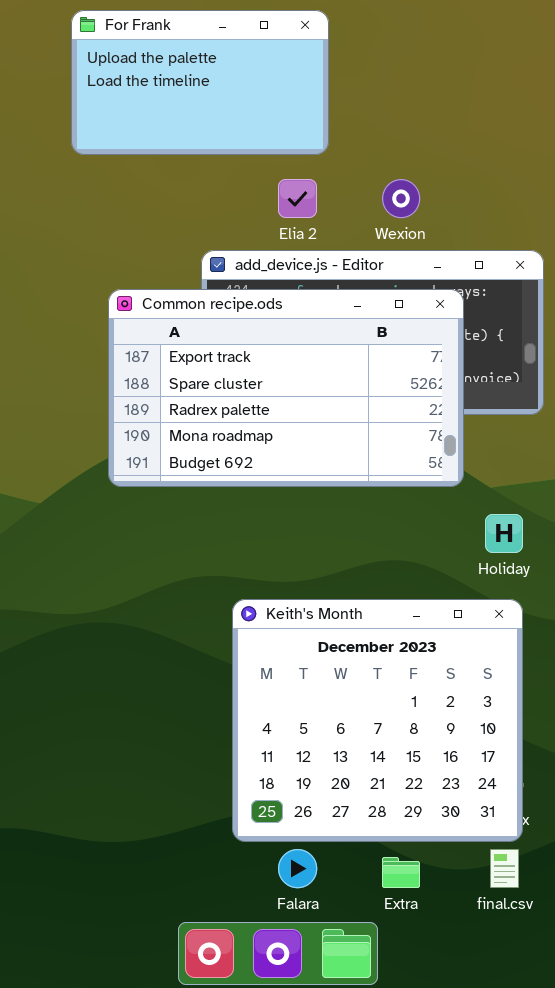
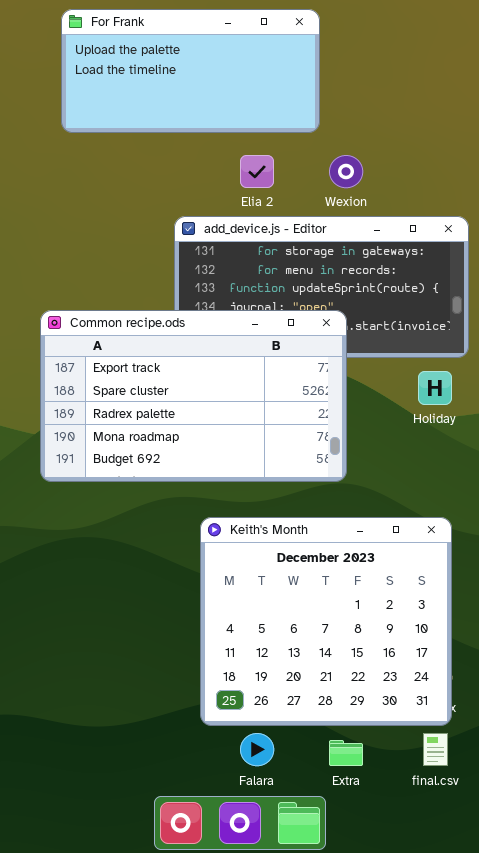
For Frank: [71,10,329,155] -> [61,9,320,133], resized
Common recipe.ods: [108,289,464,487] -> [40,310,347,482], moved
Holiday: [485,514,523,553] -> [418,371,452,405], moved

